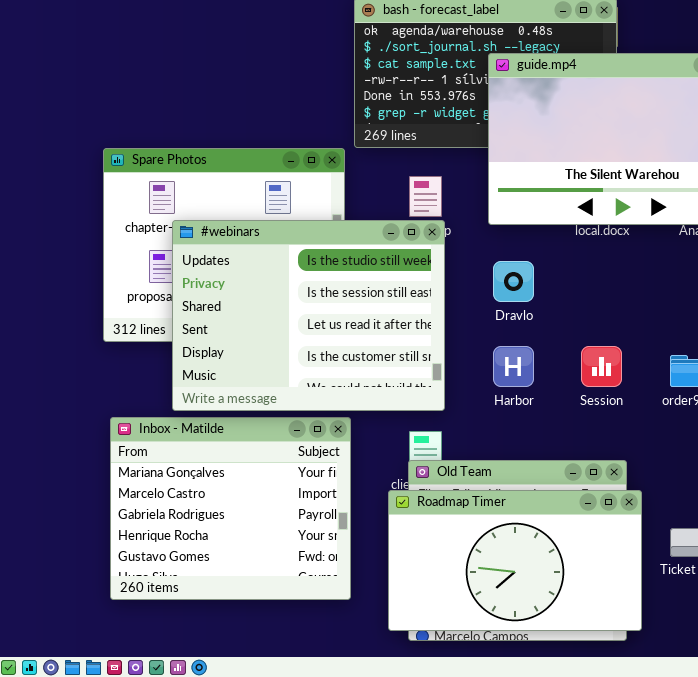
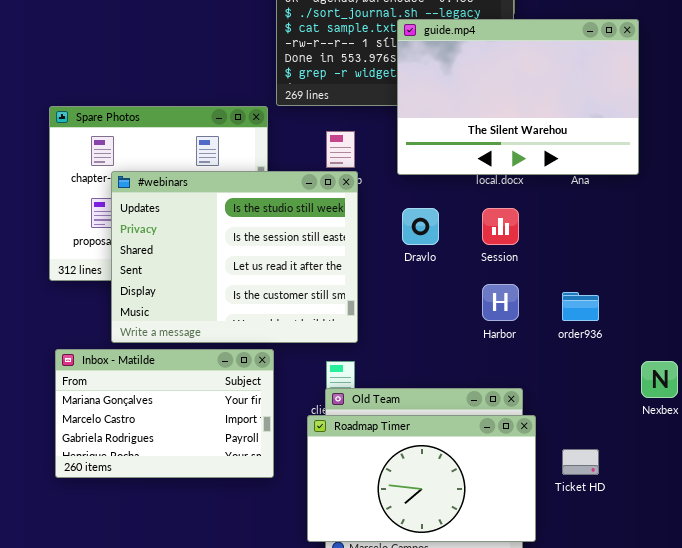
Harbor: [493,346,534,387] -> [482,284,519,321], moved
Session: [581,346,622,387] -> [482,208,519,245], moved
Inbox - Matilde: [110,417,351,600] -> [55,349,274,478], resized

